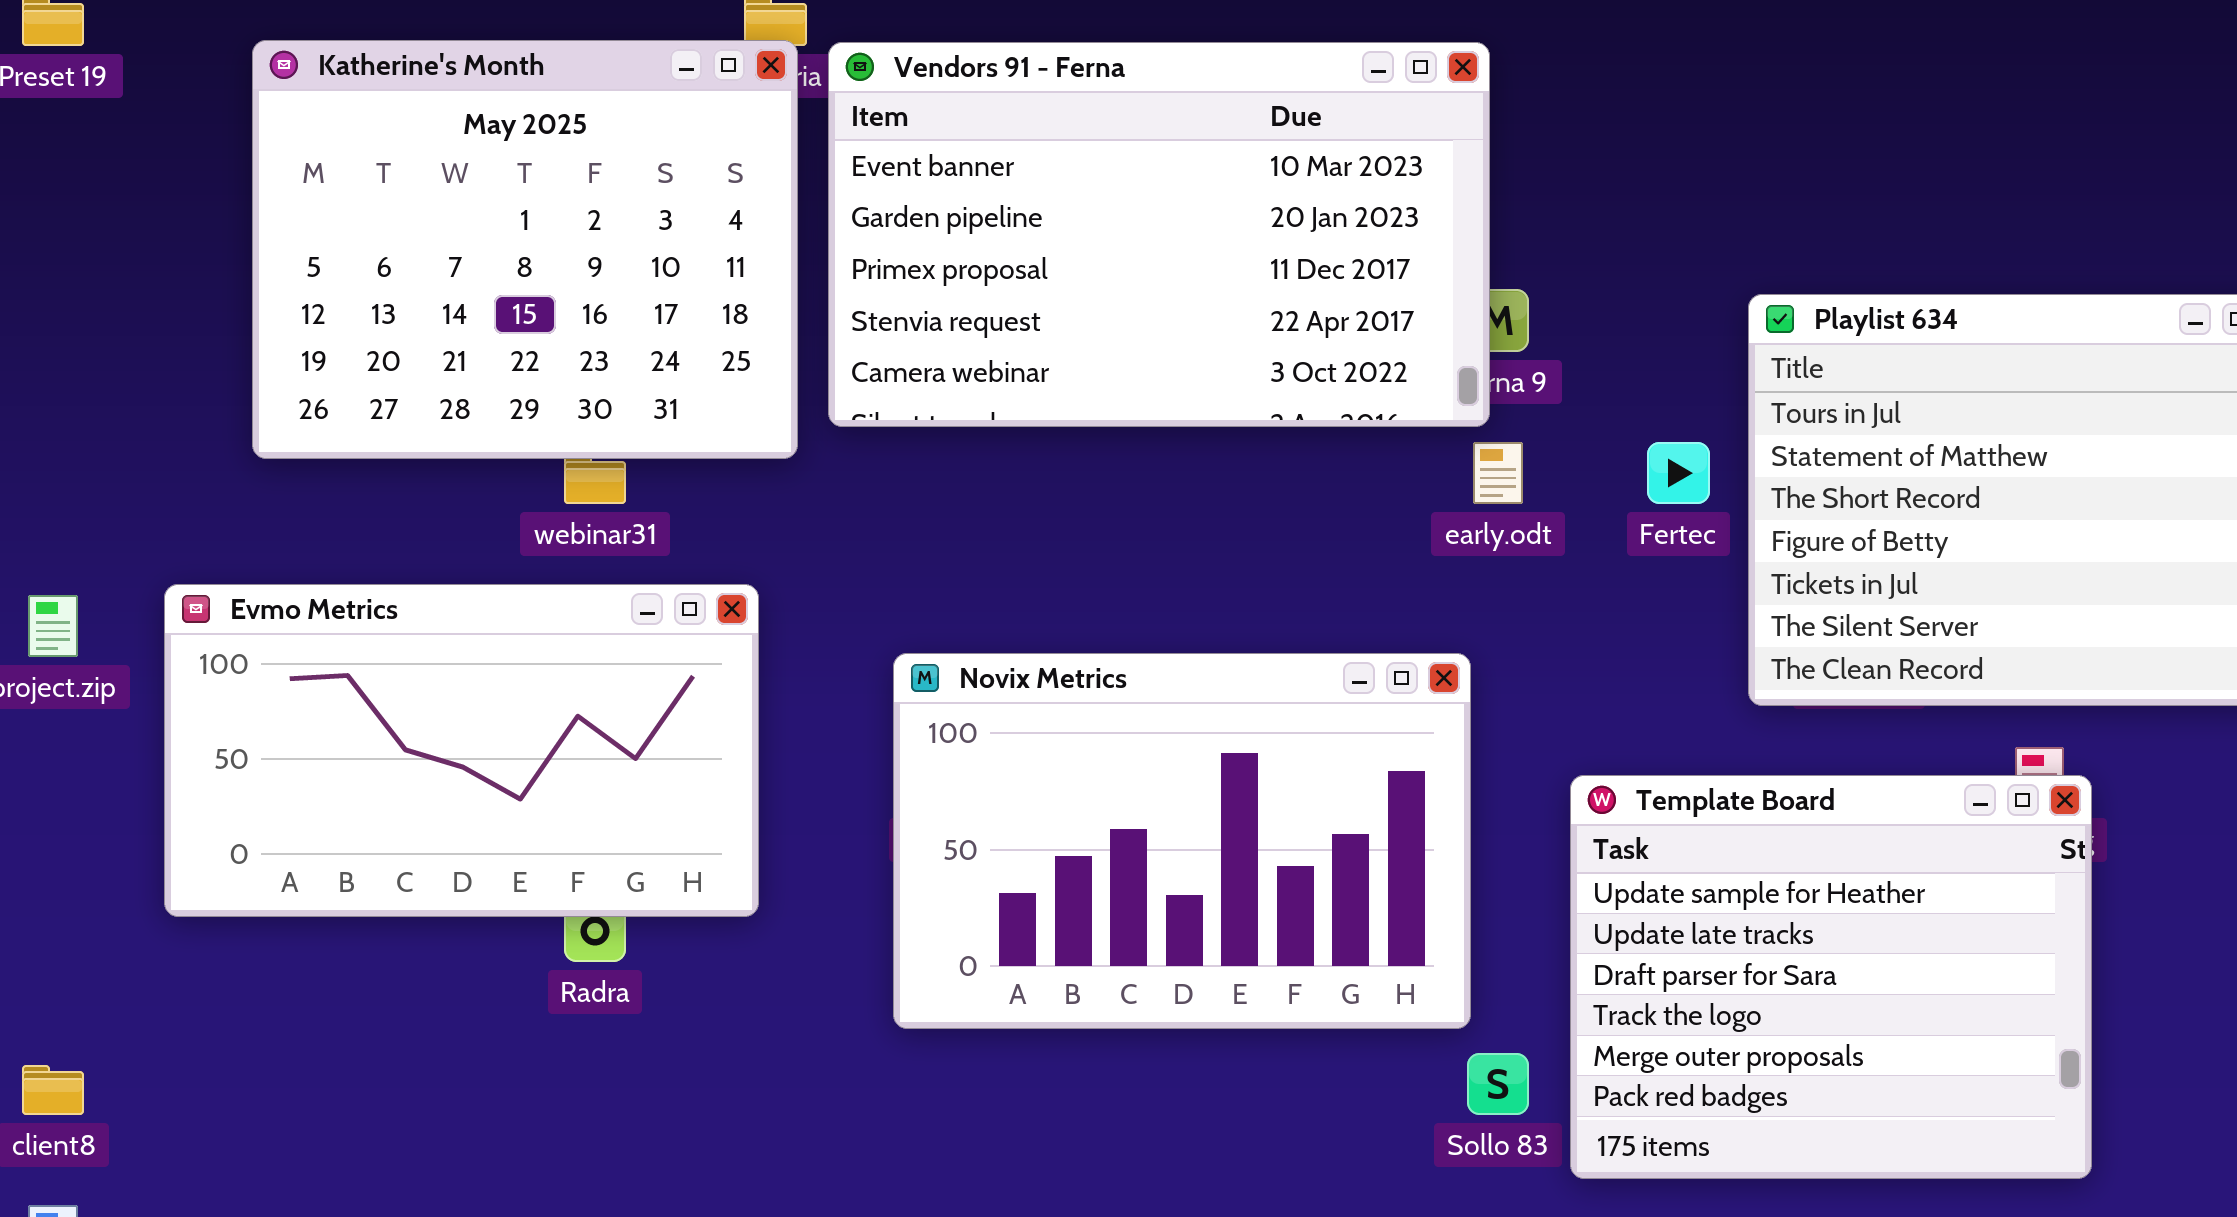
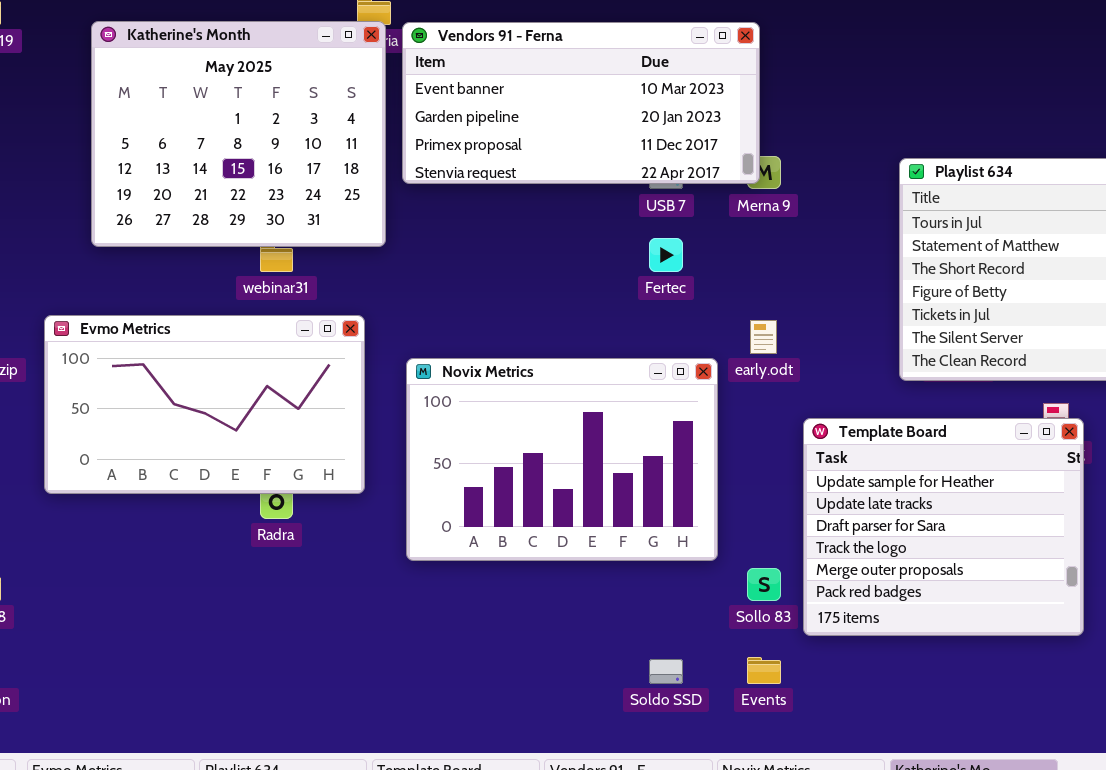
Vendors 91 - Ferna: [828,42,1490,427] -> [402,22,760,184], resized
early.odt: [1473,442,1523,504] -> [750,320,777,354], moved
Fertec: [1647,442,1710,504] -> [649,238,683,272], moved
Novix Metrics: [893,653,1471,1029] -> [406,358,718,561], moved

